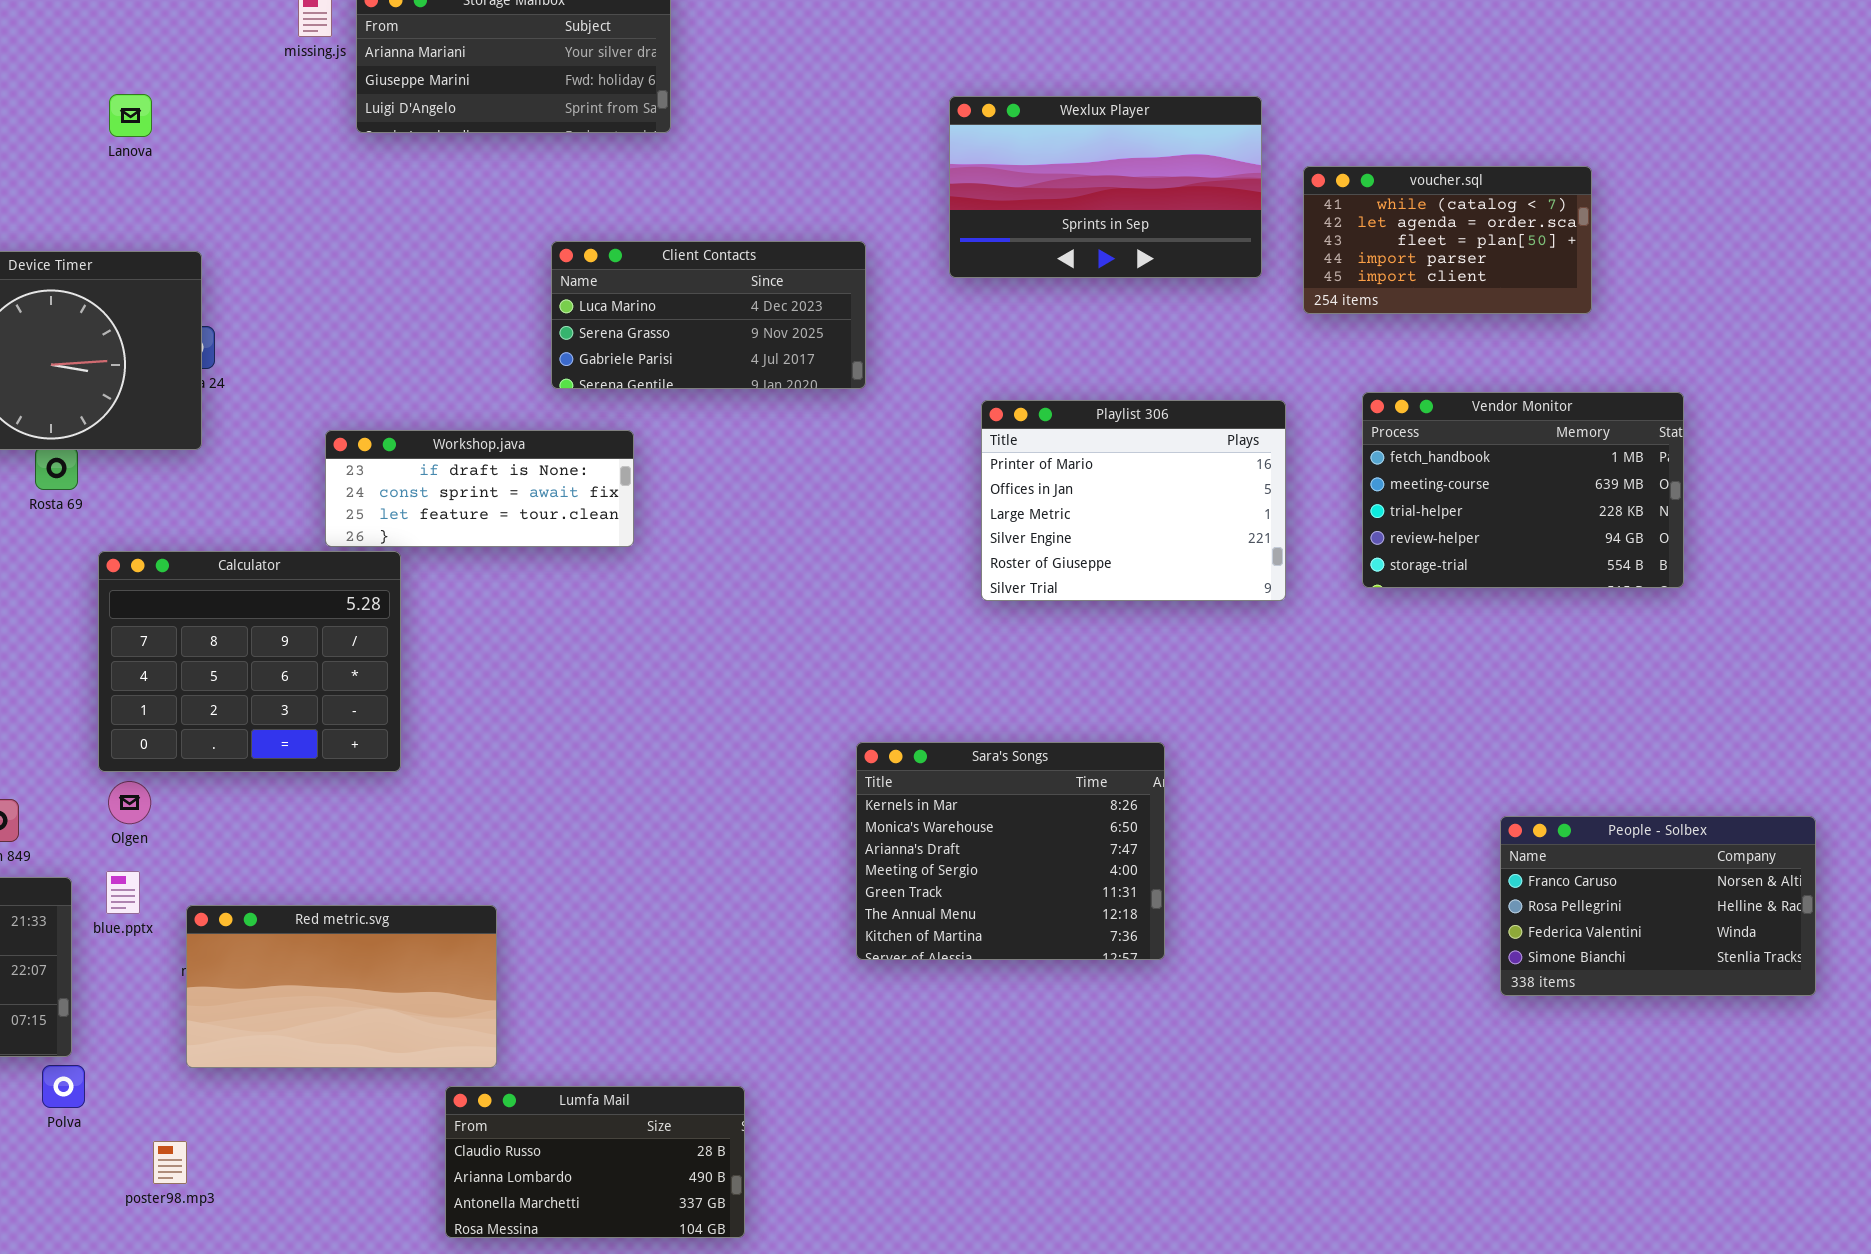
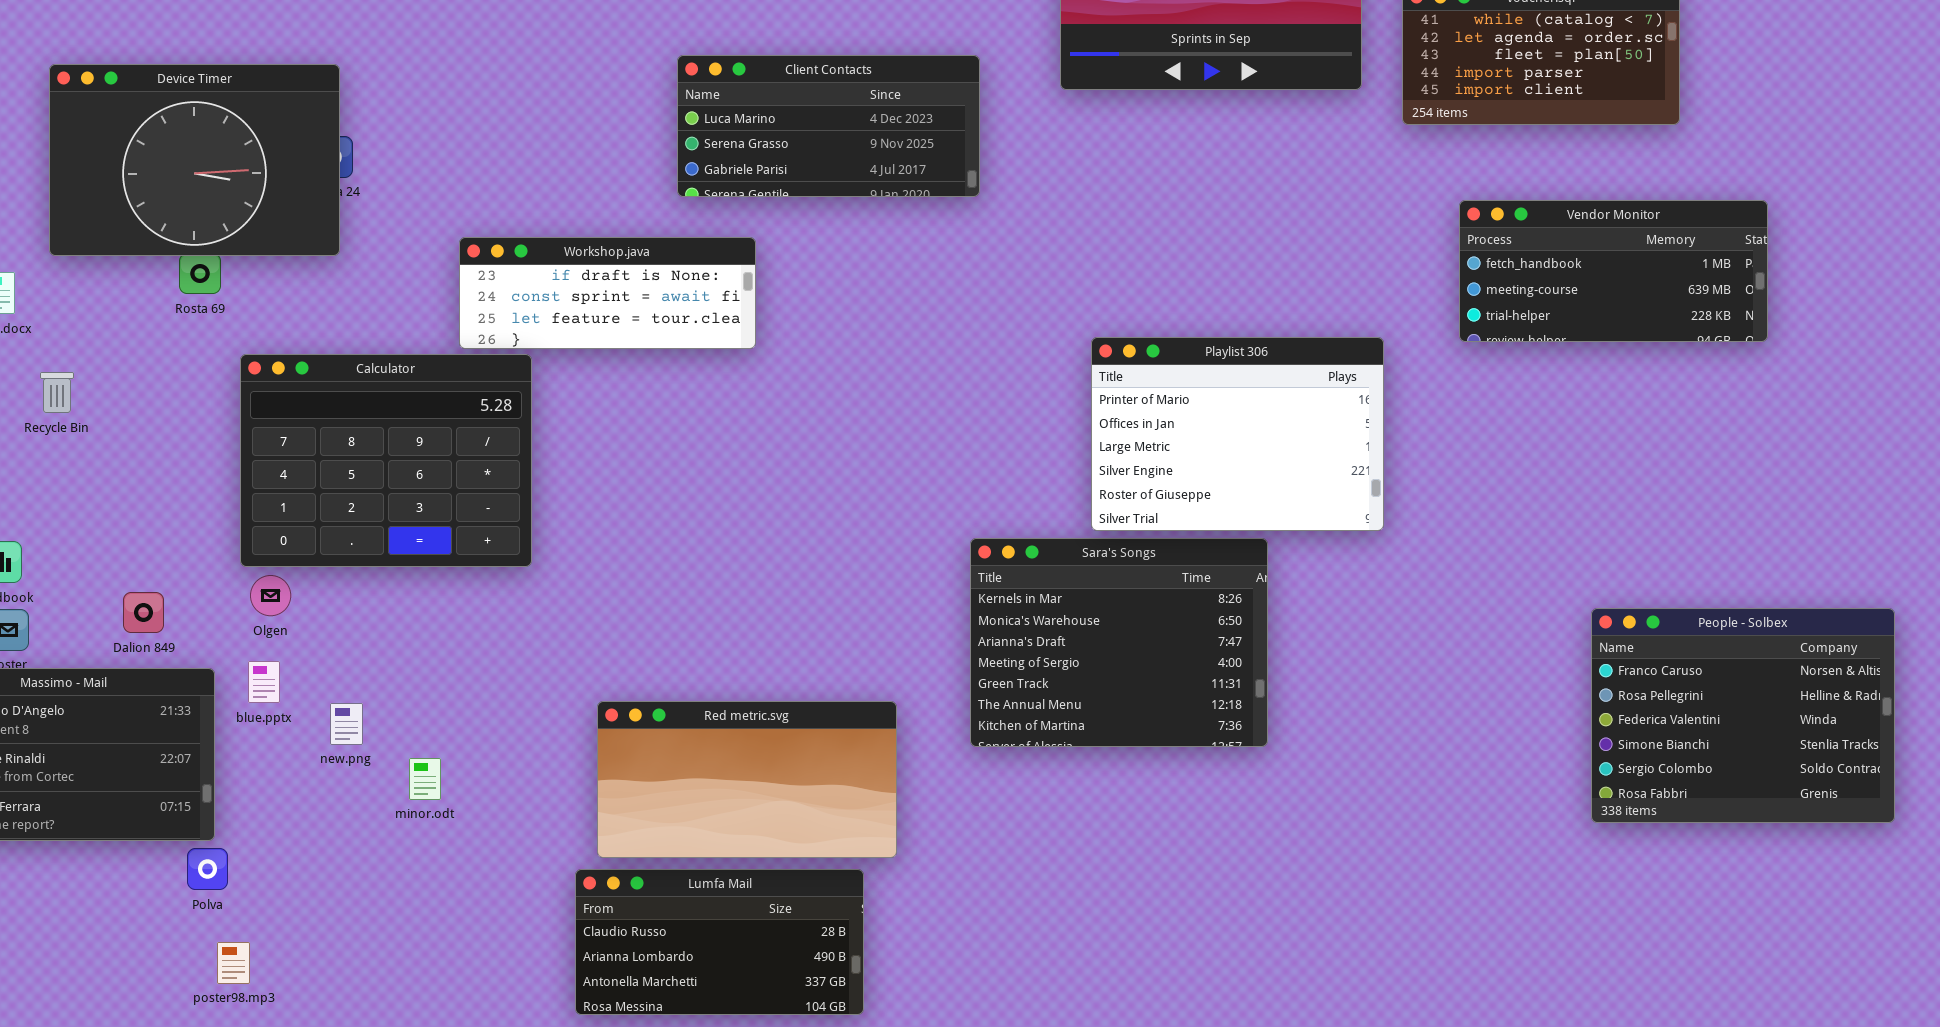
Vendor Monitor: [1362,392,1684,588] -> [1459,200,1768,342], resized
Playlist 306: [981,400,1286,601] -> [1091,337,1384,531], moved
People - Solbex: [1500,816,1816,996] -> [1591,608,1895,823], resized
Red metric.svg: [186,905,497,1068] -> [597,701,897,858], moved
poster98.mp3: [153,1141,187,1184] -> [217,942,250,984], moved

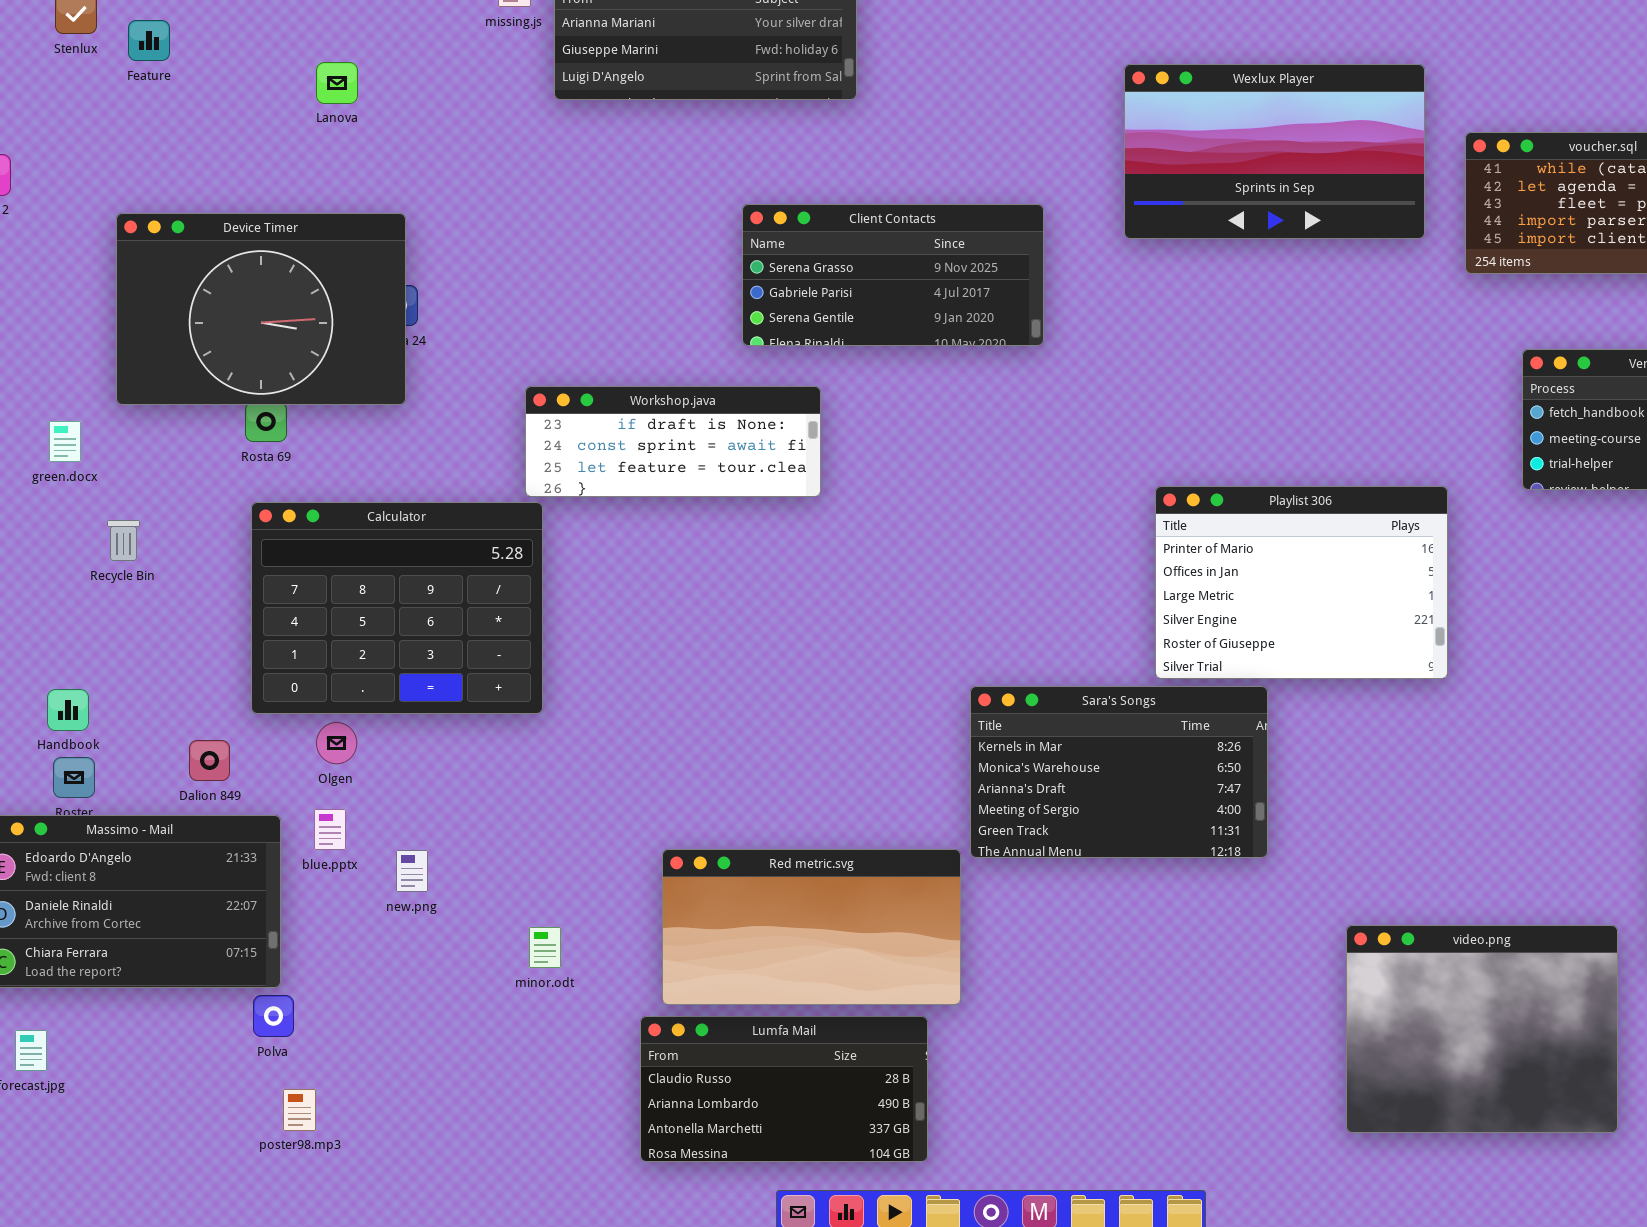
Client Contacts: [677,55,980,197] -> [742,204,1044,346], scrolled down 1 row
Calculator: [240,354,532,567] -> [251,502,543,714], moved
Sara's Songs: [970,538,1268,747] -> [970,686,1268,858], moved, resized
minor.odt: [409,758,441,800] -> [529,927,561,968], moved
video.png: none -> [1346,925,1618,1133], opened

